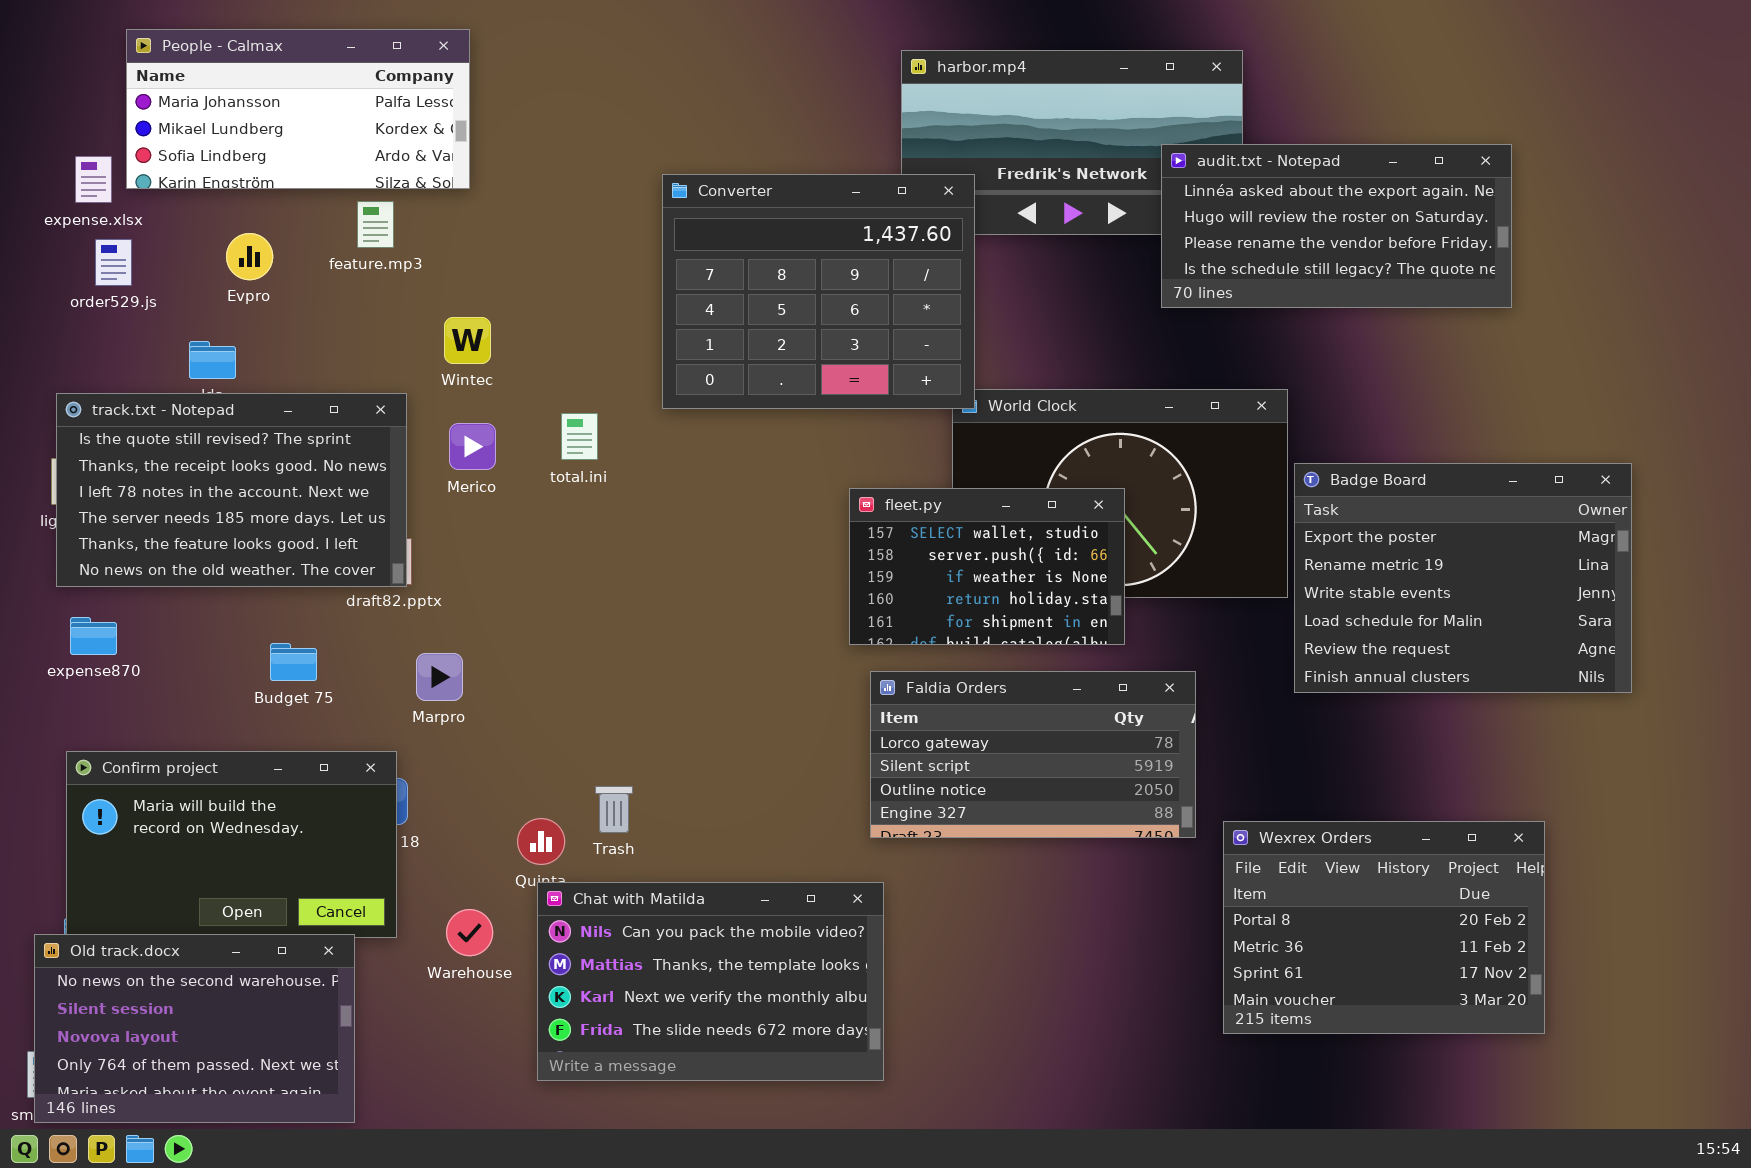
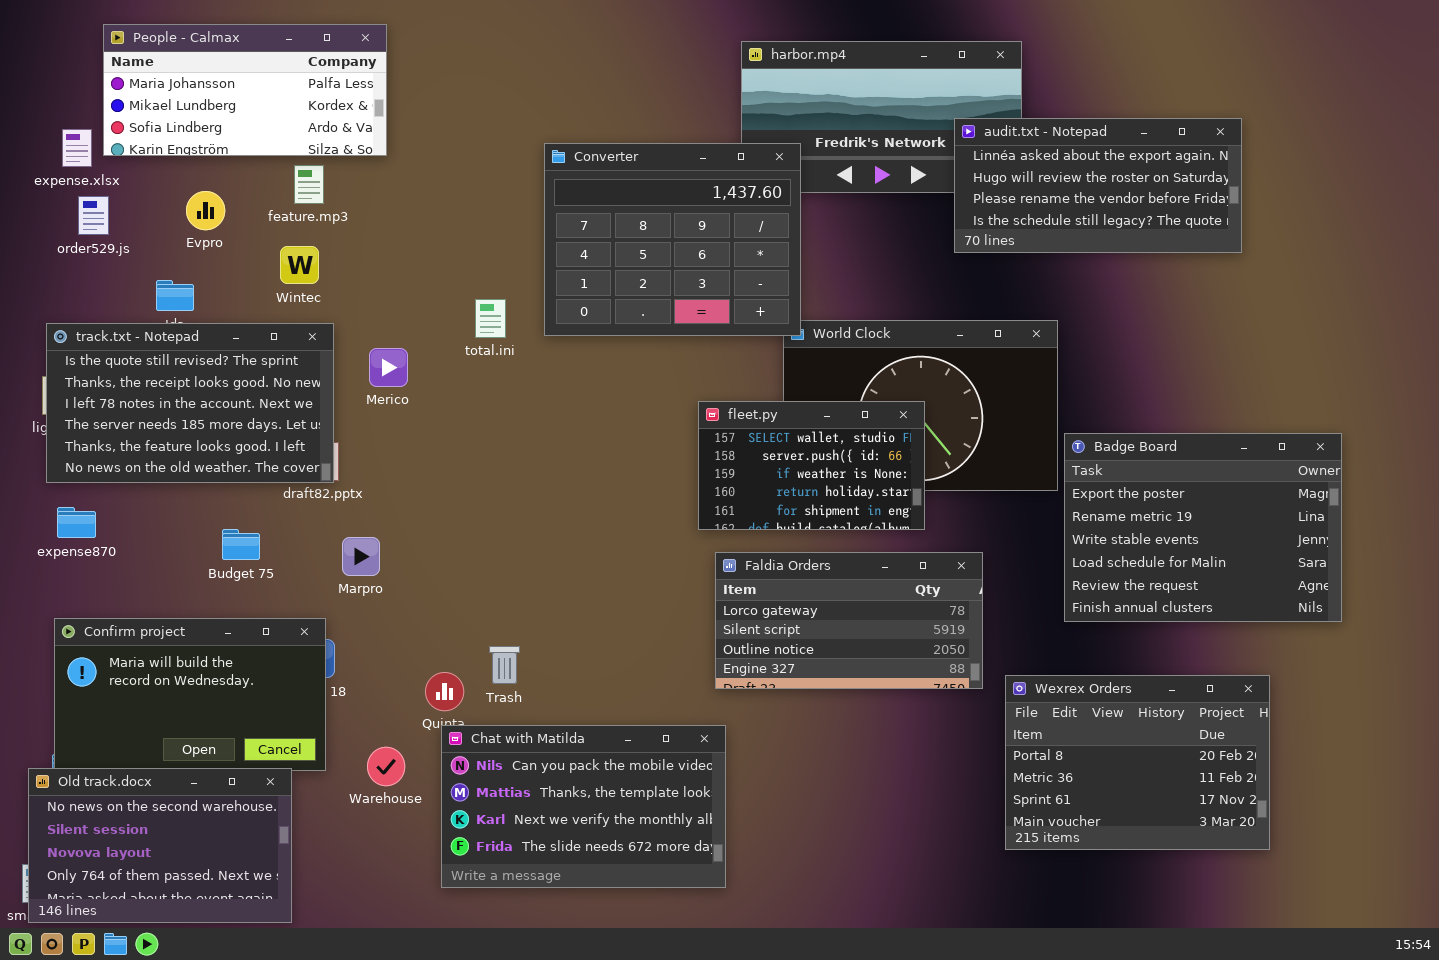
Wintec: [444,317,491,364] -> [280,246,319,284], moved
total.ini: [561,413,598,460] -> [475,299,506,338], moved
Badge Board: [1294,463,1632,693] -> [1064,433,1342,622], moved

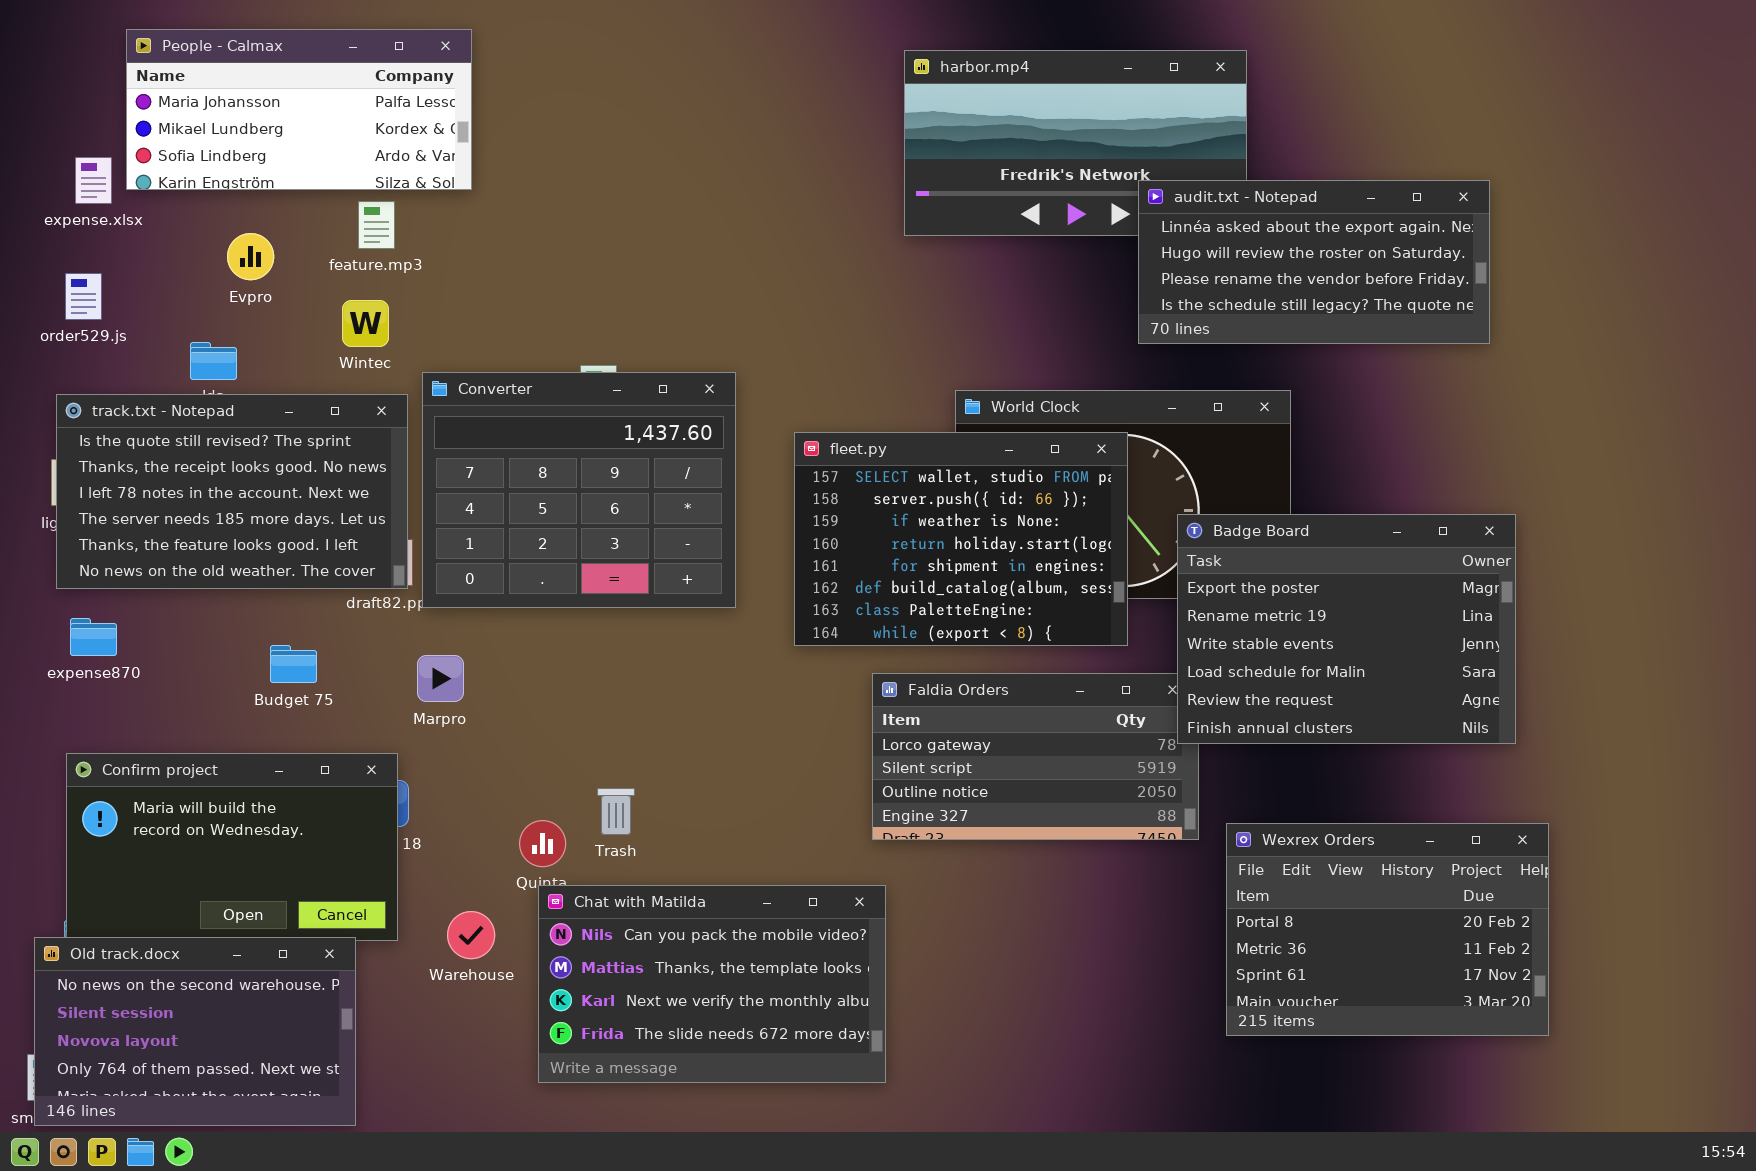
audit.txt - Notepad: [954,118,1242,253] -> [1138,180,1490,344], moved
Converter: [544,143,801,336] -> [422,372,736,608], moved
order529.js: [78,196,109,235] -> [65,273,102,320], moved
fleet.py: [698,401,925,530] -> [794,432,1128,646], resized
Badge Board: [1064,433,1342,622] -> [1177,514,1516,744], moved

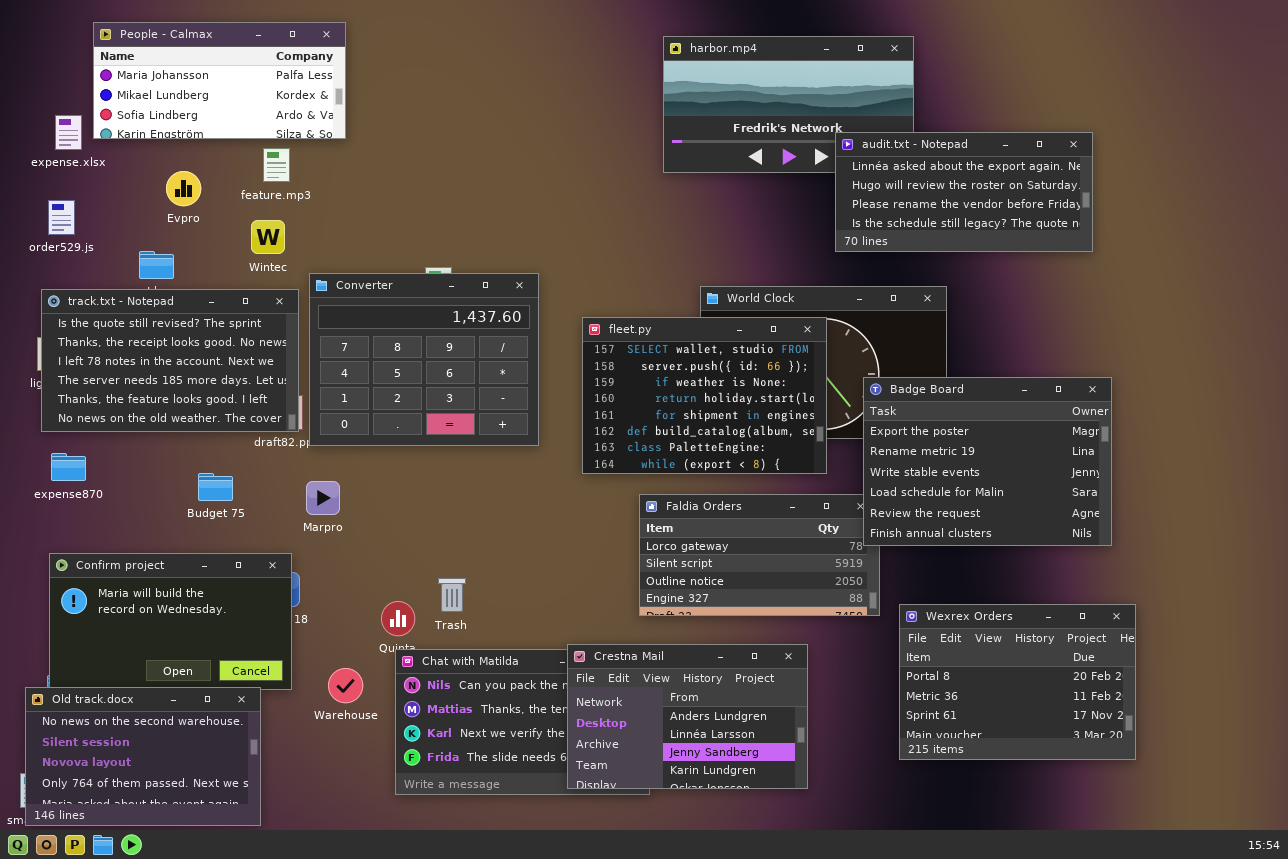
Crestna Mail: none -> [567,644,808,789], opened

